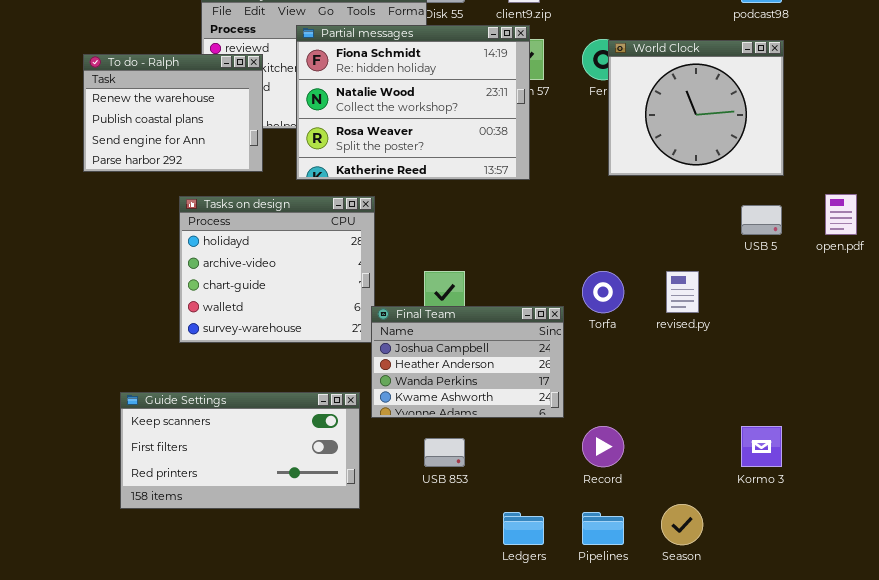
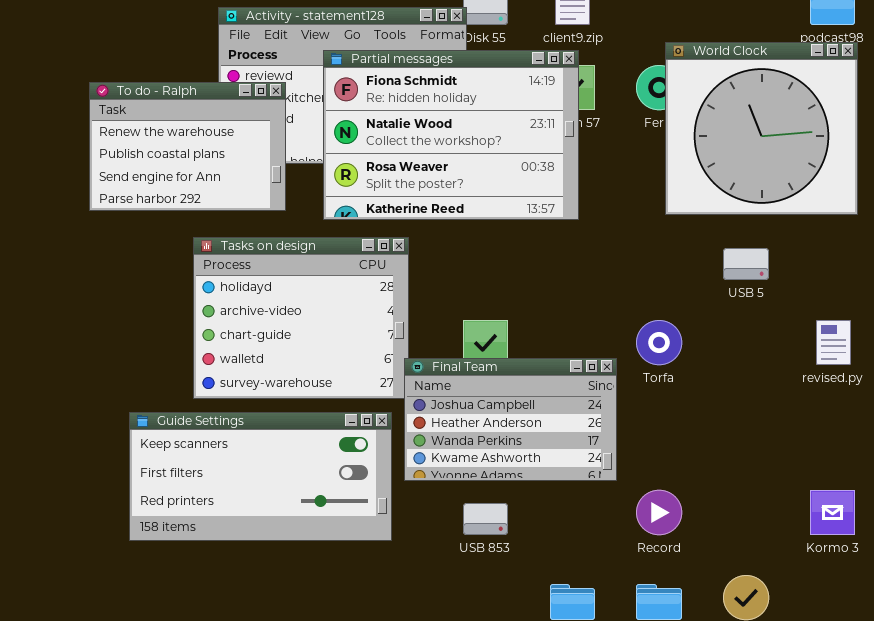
World Clock: [608,40,784,176] -> [665,42,858,215], resized
USB 5: [741,205,782,235] -> [723,248,769,280], moved
revised.py: [666,271,699,313] -> [816,320,851,365], moved
Guide Settings: [120,392,360,509] -> [129,412,392,541], moved

